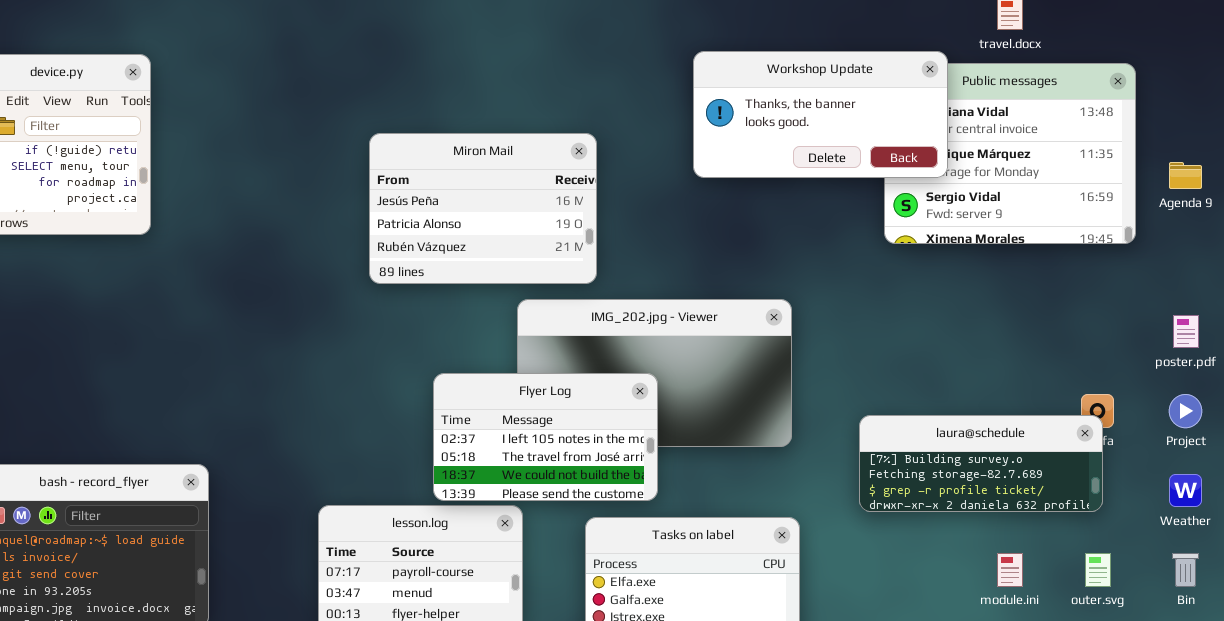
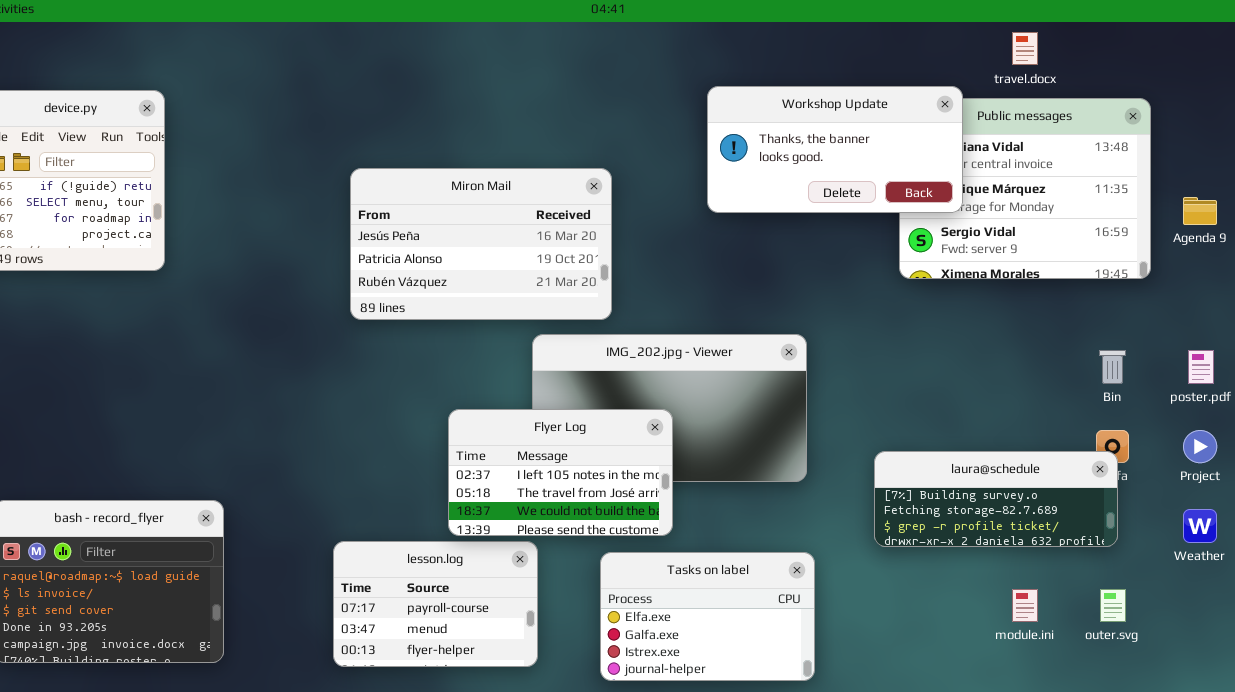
Miron Mail: [369,133,597,284] -> [350,168,612,320], resized
Bin: [1172,553,1199,587] -> [1099,350,1126,384], moved

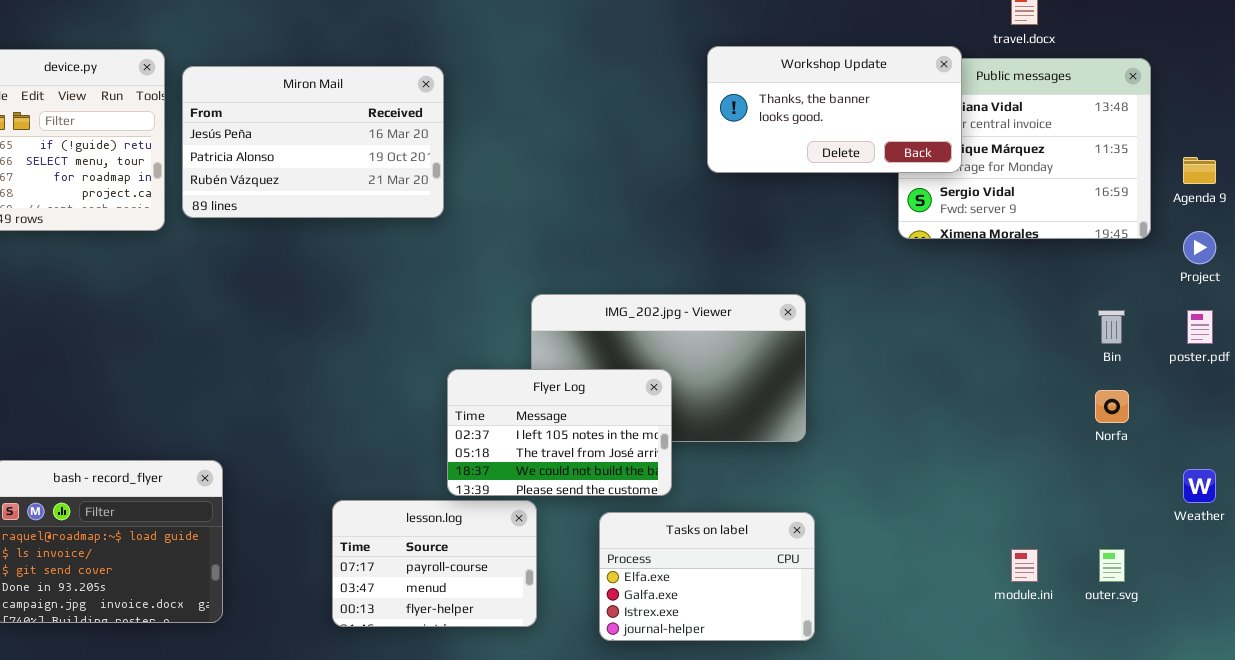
Miron Mail: [350,168,612,320] -> [182,66,444,218], moved
Project: [1183,430,1217,463] -> [1183,231,1216,264], moved
laura@schedule: [874,451,1118,547] -> none, closed

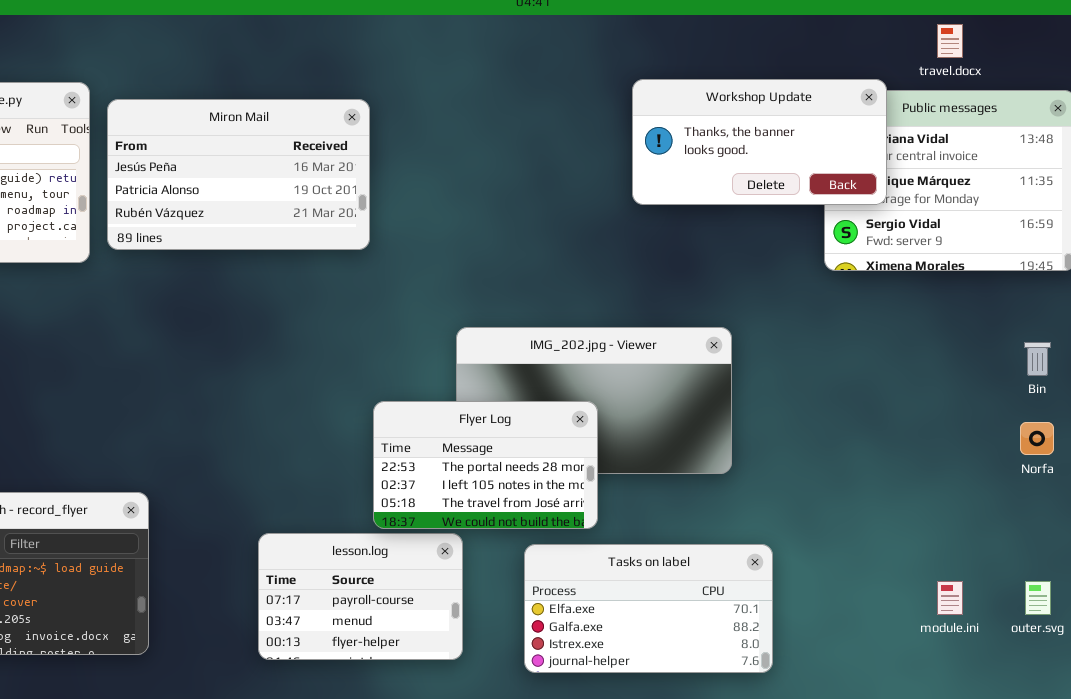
Flyer Log: [447,369,672,496] -> [373,401,598,529], scrolled up 1 row
Tasks on label: [599,512,815,641] -> [524,544,773,673], resized

